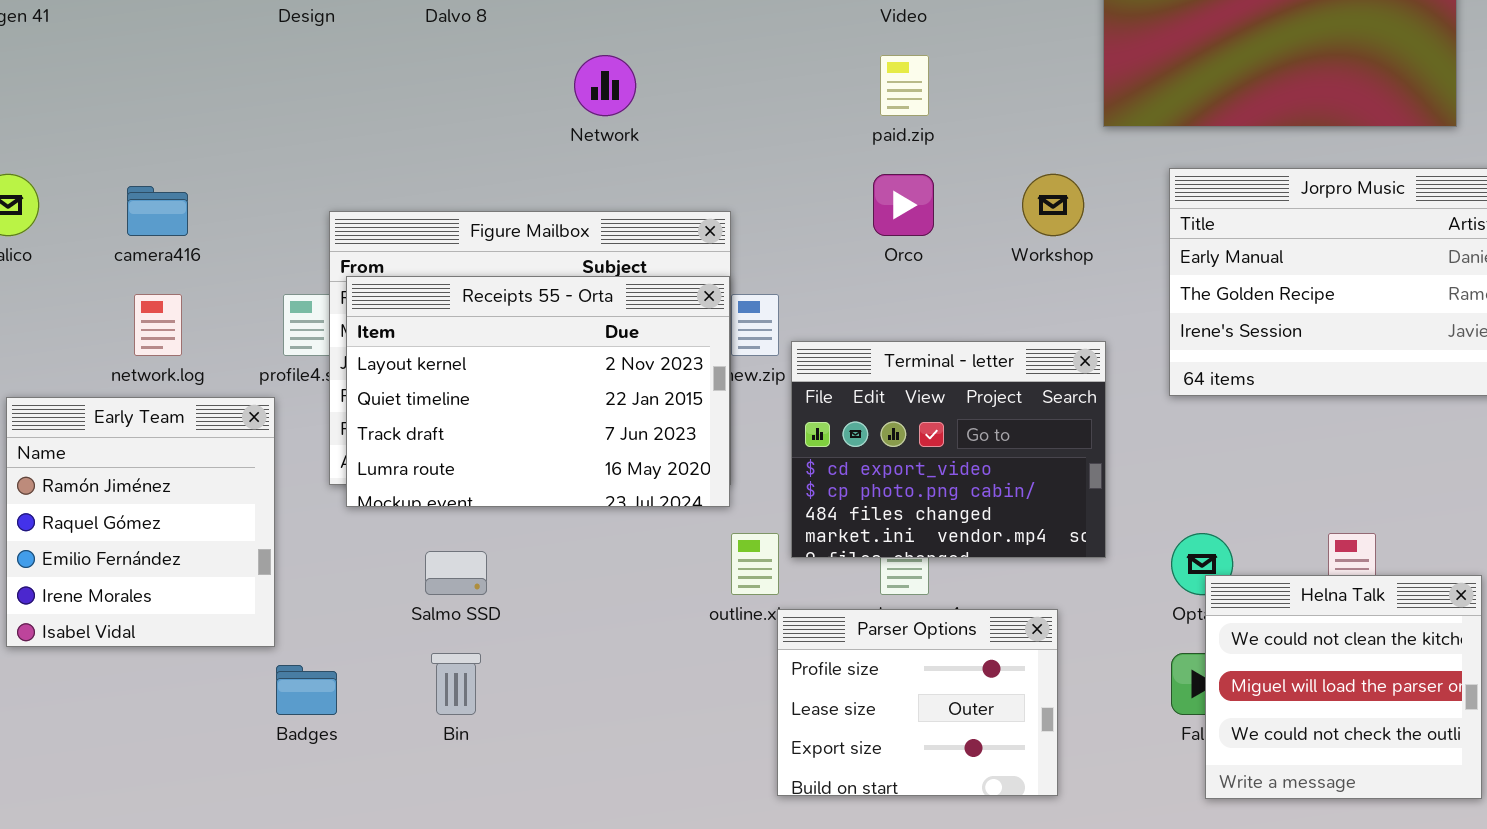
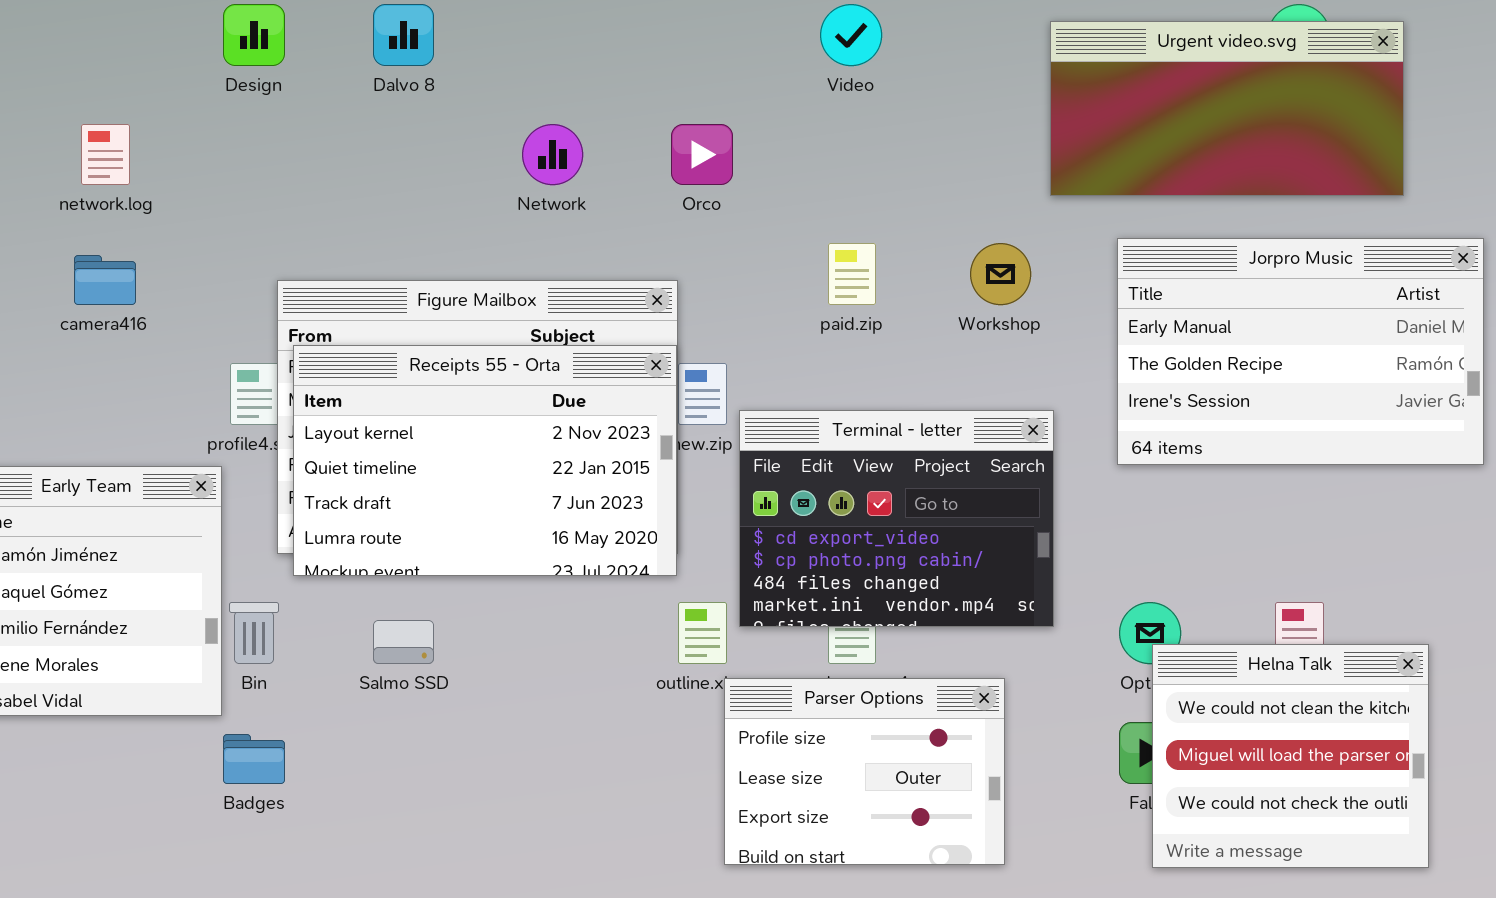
paid.zip: [880,55,929,116] -> [828,243,876,305], moved
Orco: [873,174,934,236] -> [671,124,733,185], moved
network.log: [134,294,182,356] -> [81,124,130,185], moved
Bin: [431,653,481,715] -> [229,602,279,664], moved

